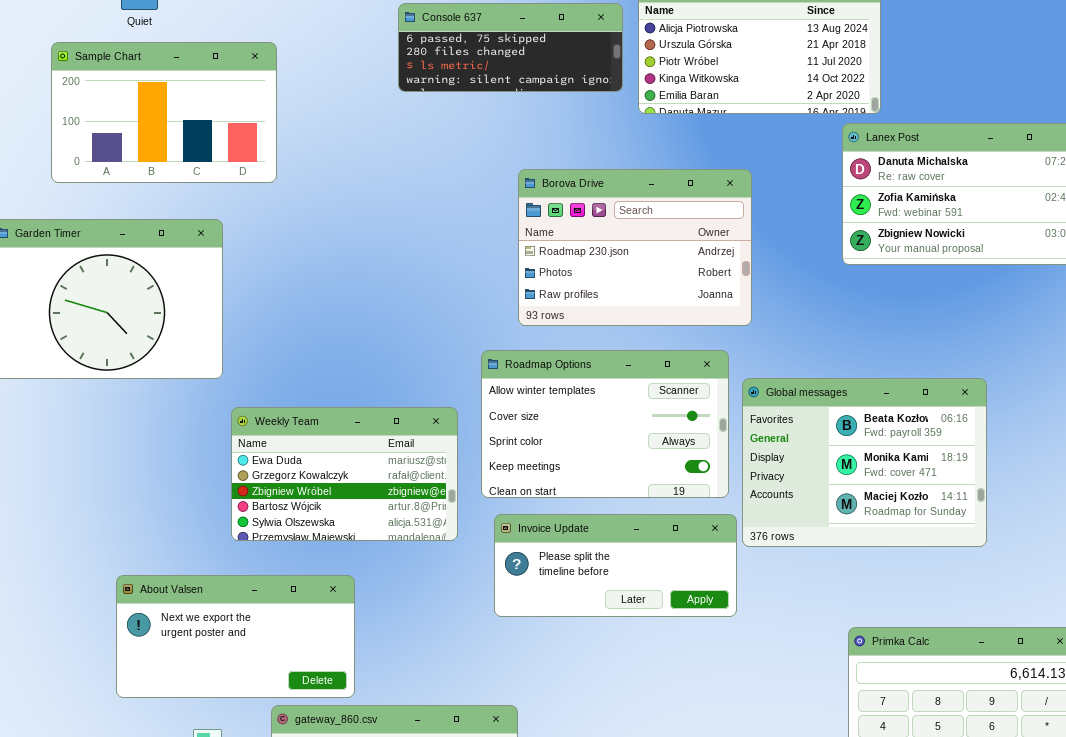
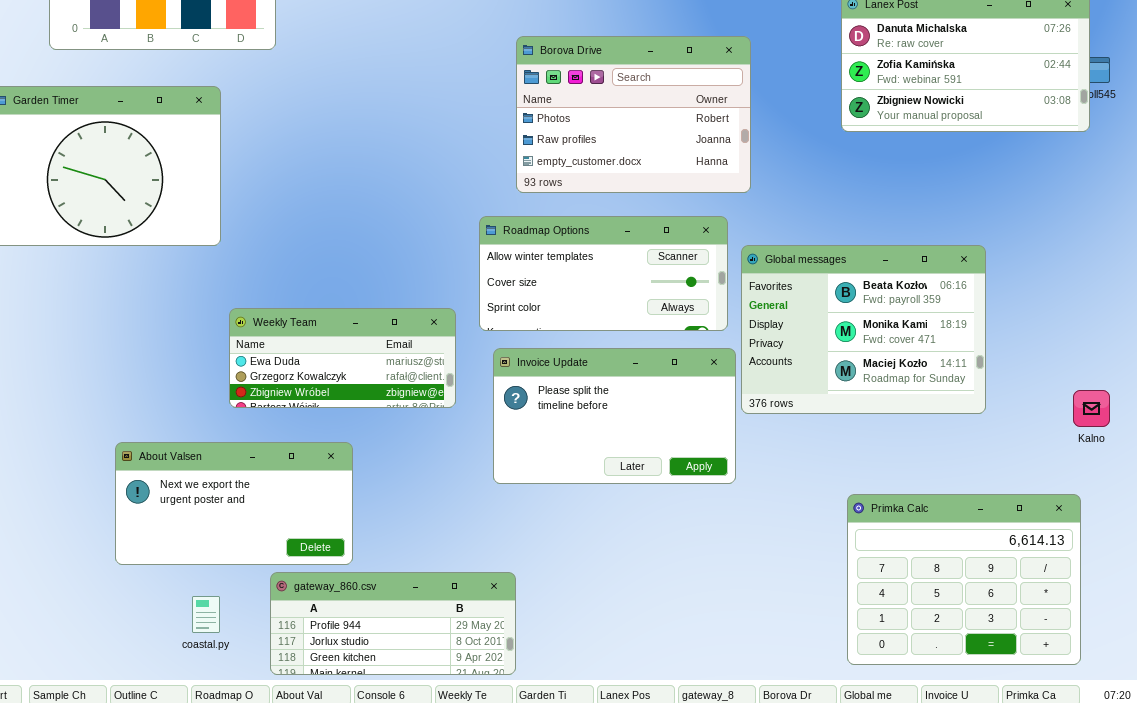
Borova Drive: [518,169,752,326] -> [516,36,751,193], scrolled down 1 row
Roadmap Options: [481,350,729,498] -> [479,216,728,331], resized
Weekly Team: [231,407,458,541] -> [229,308,456,408], resized
Invoice Update: [494,514,737,617] -> [493,348,736,484], resized

